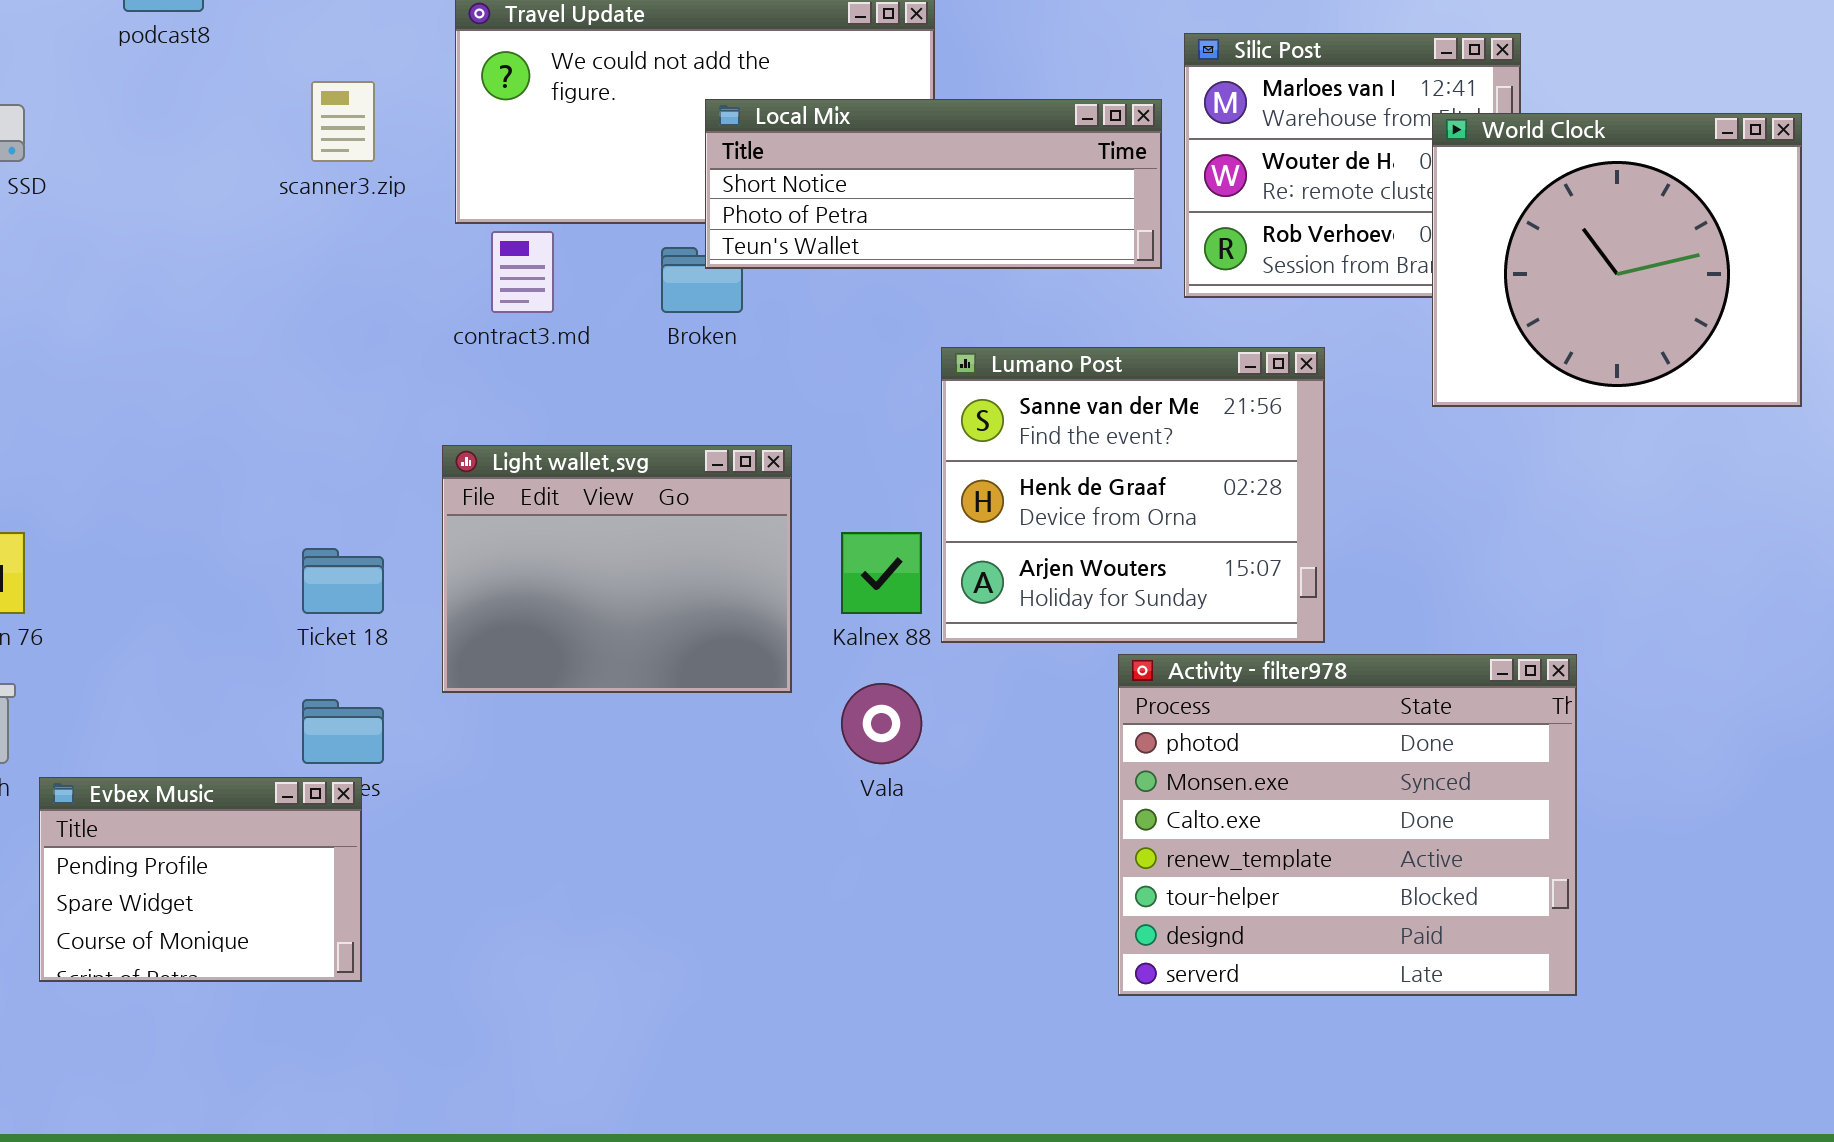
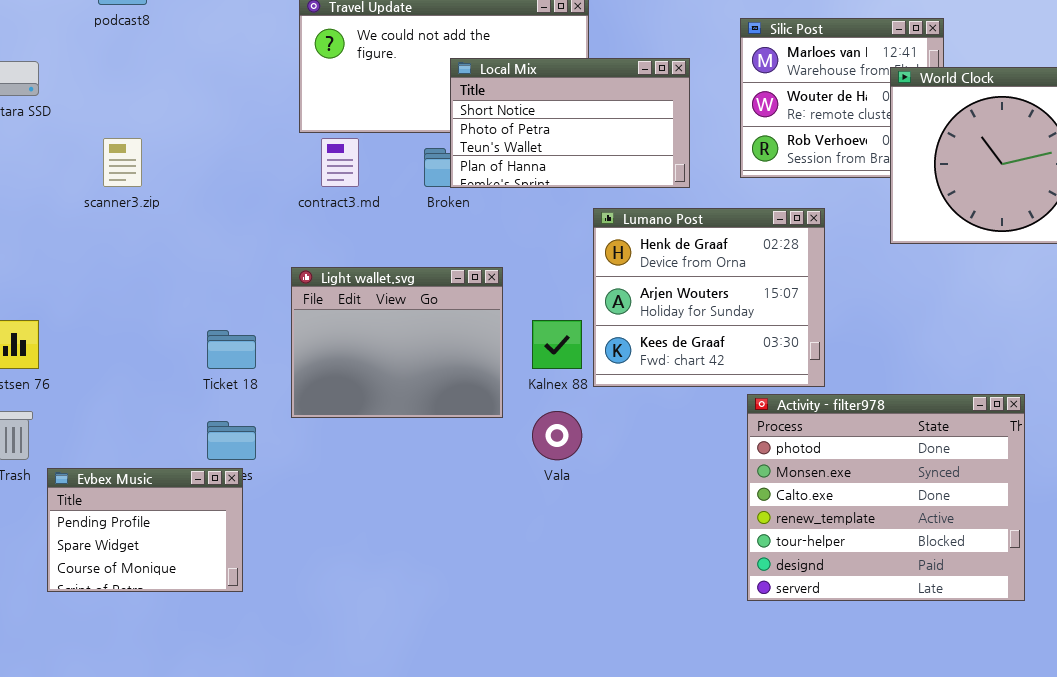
scanner3.zip: [311,81,375,162] -> [103,138,142,187], moved
Local Mix: [705,99,1162,269] -> [450,58,690,188], resized
Lumano Post: [941,347,1325,643] -> [593,208,825,387], scrolled down 1 row
Activity - filter978: [1118,654,1577,996] -> [747,394,1025,601], moved

